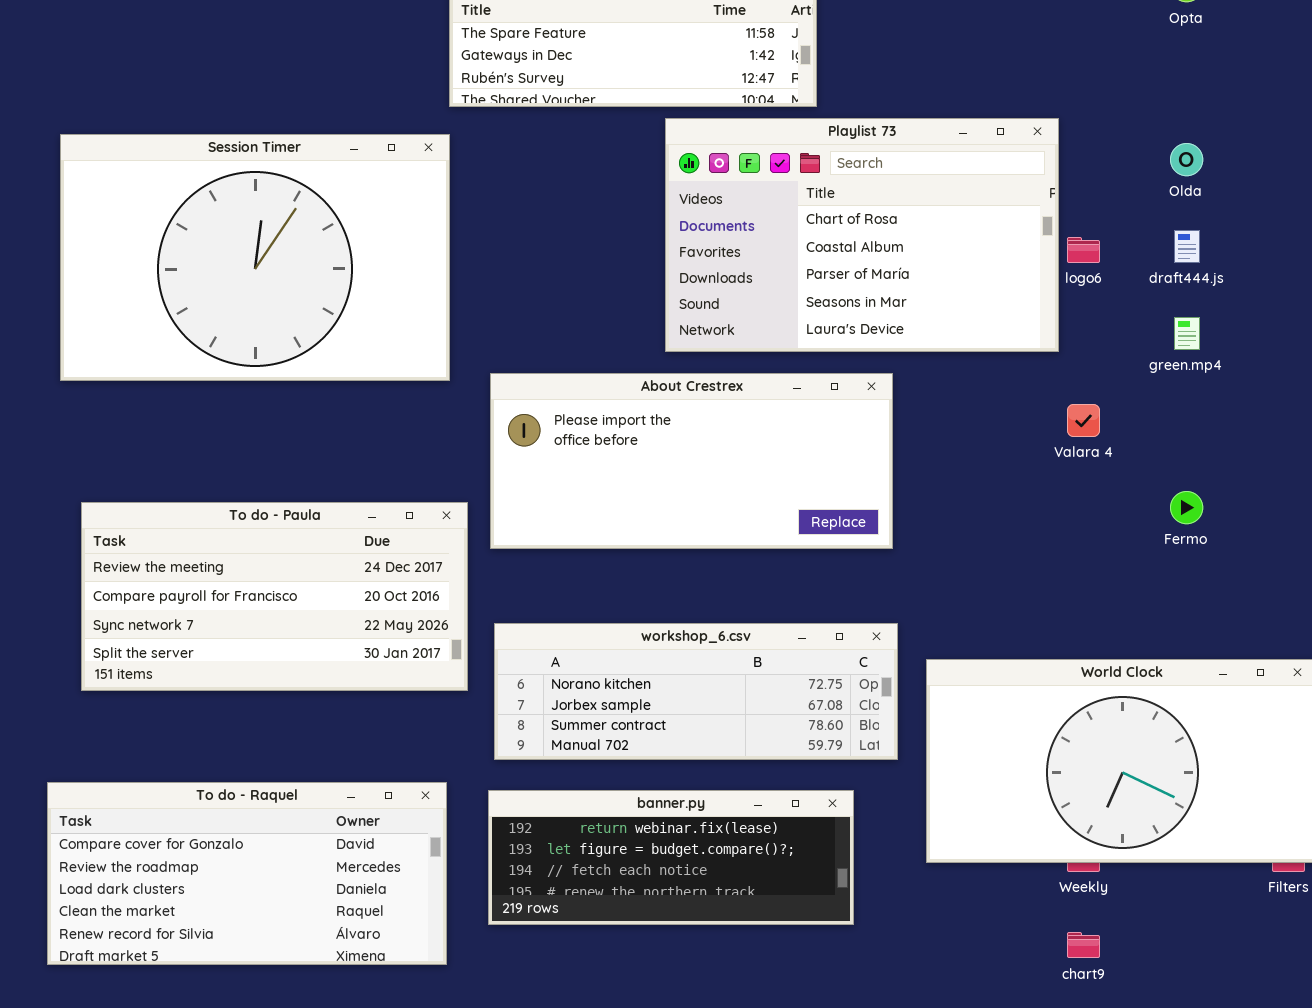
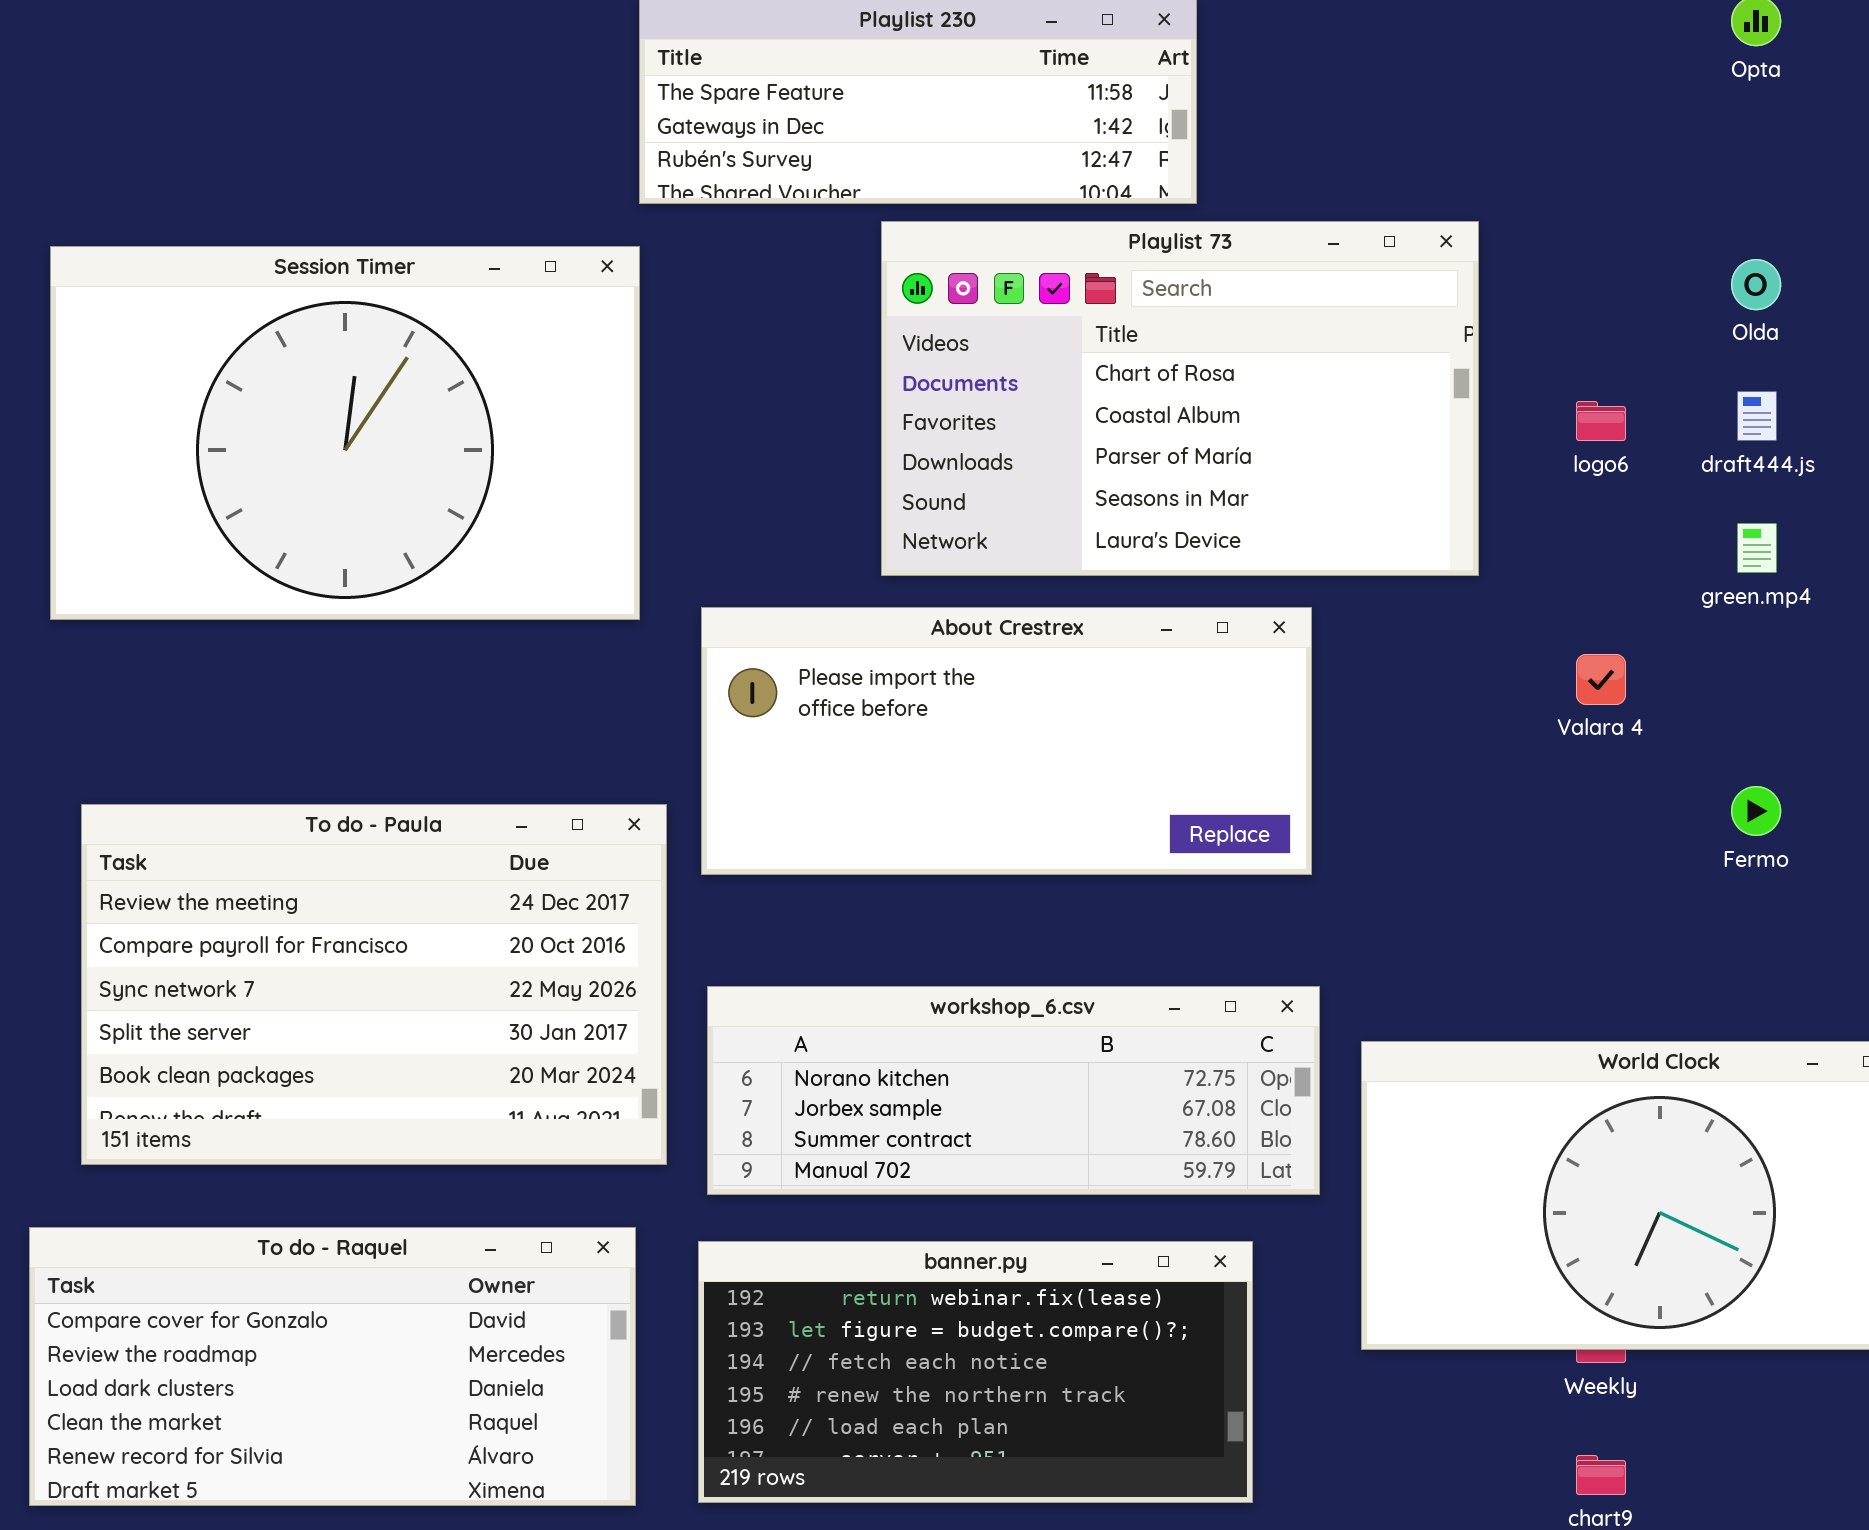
Playlist 73: [665,118,1059,352] -> [881,221,1479,576], moved
To do - Paula: [81,502,468,691] -> [81,804,667,1165], resized
banner.py: [488,790,854,925] -> [698,1241,1253,1503], resized

